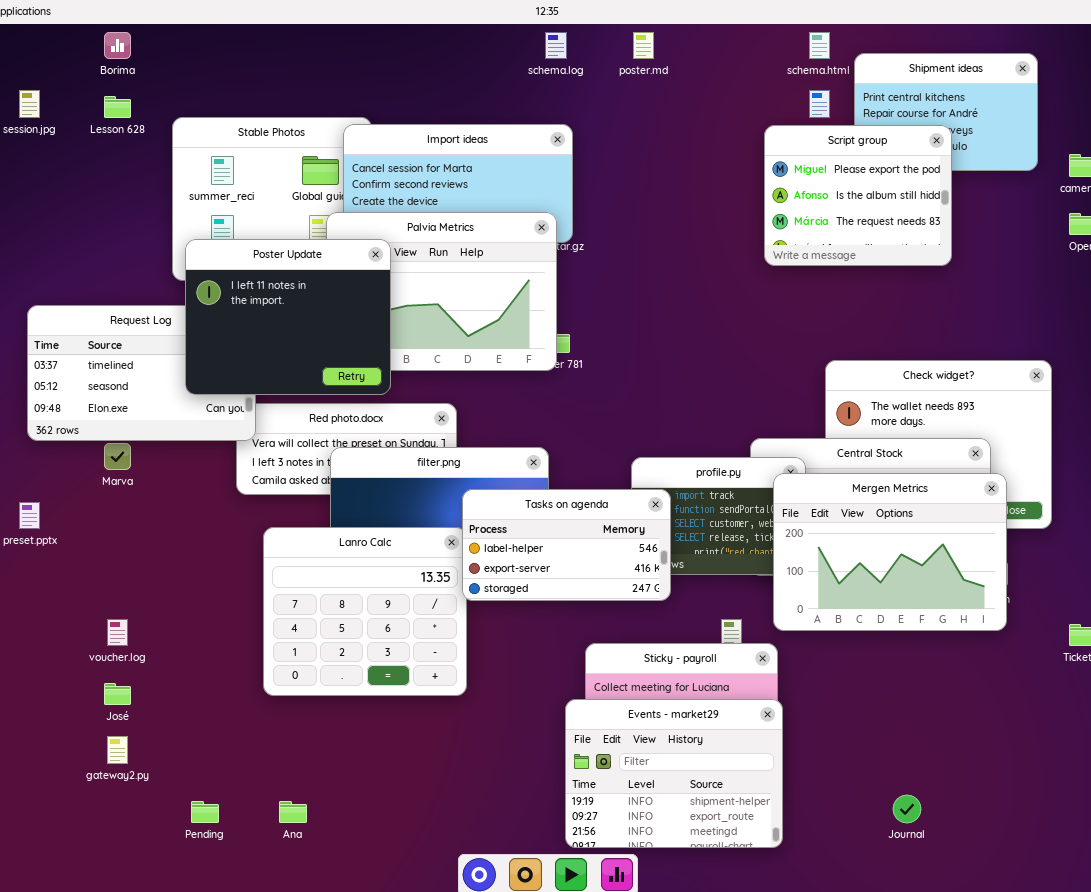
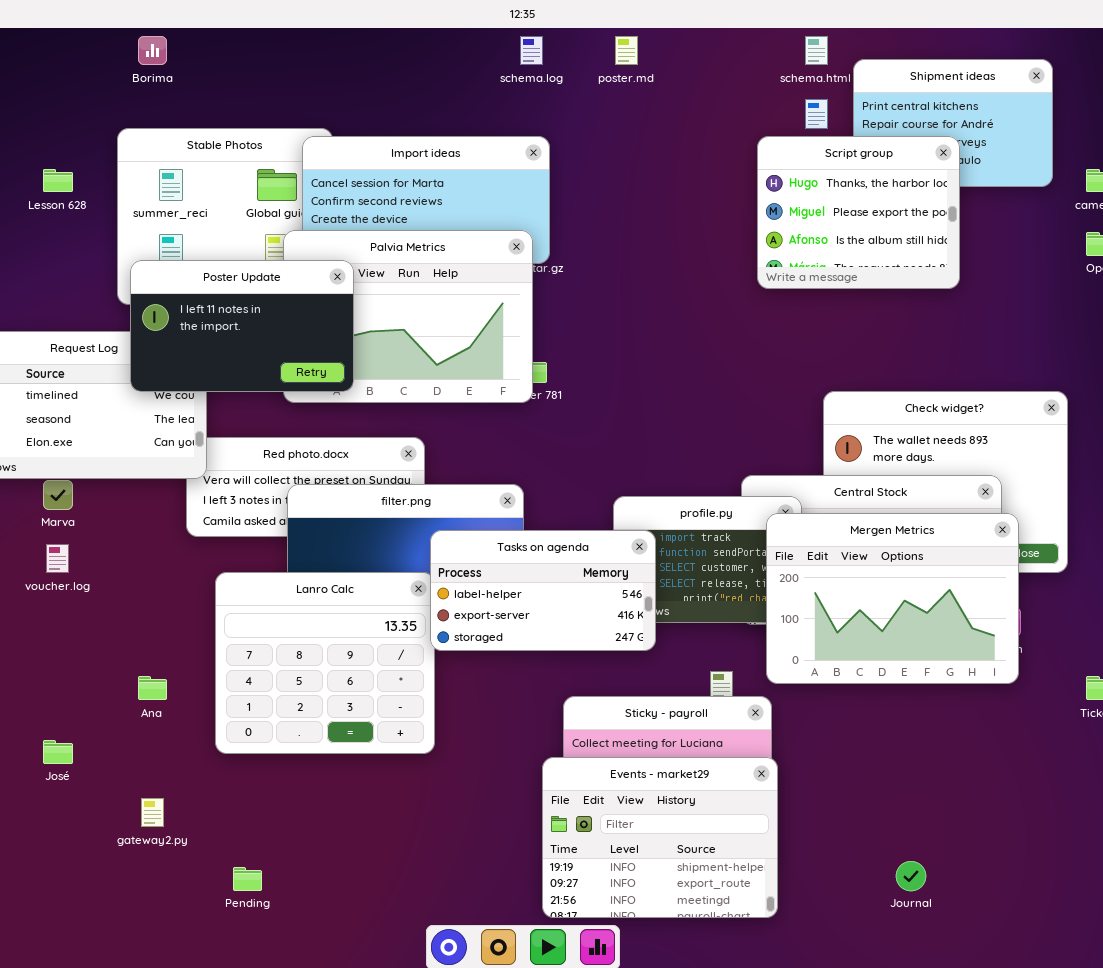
Borima: [104,32,131,59] -> [138,36,167,65], moved
Lesson 628: [104,96,131,118] -> [43,169,73,192], moved
Script group: [764,125,952,266] -> [757,136,960,289], scrolled up 1 row
Poster Update: [185,239,391,395] -> [130,260,354,392], resized
voucher.log: [107,619,128,646] -> [46,544,69,573], moved
gateway2.py: [107,736,128,764] -> [141,798,164,827], moved
Pending: [191,801,219,823] -> [233,867,262,891], moved
Ana: [279,801,307,823] -> [138,676,167,700], moved

